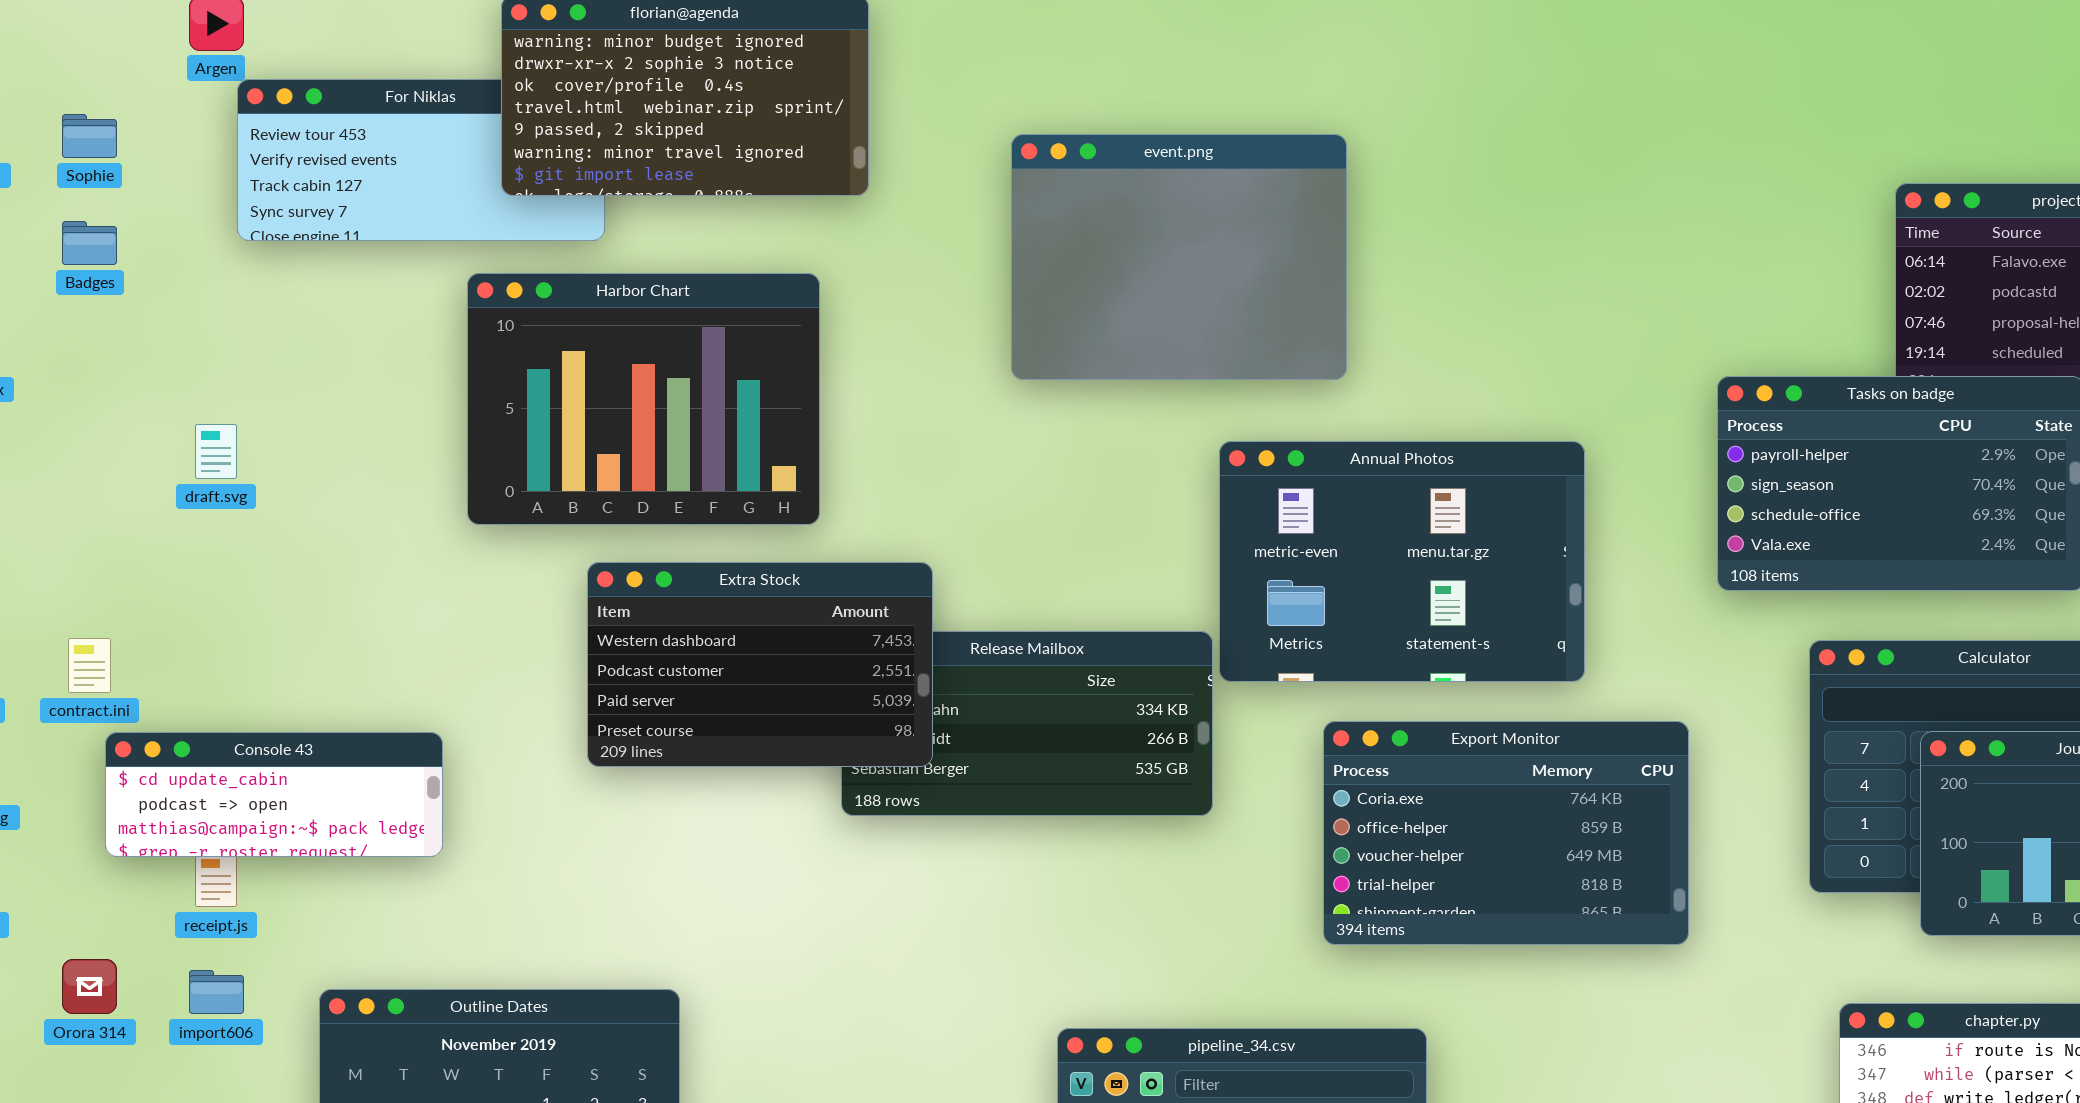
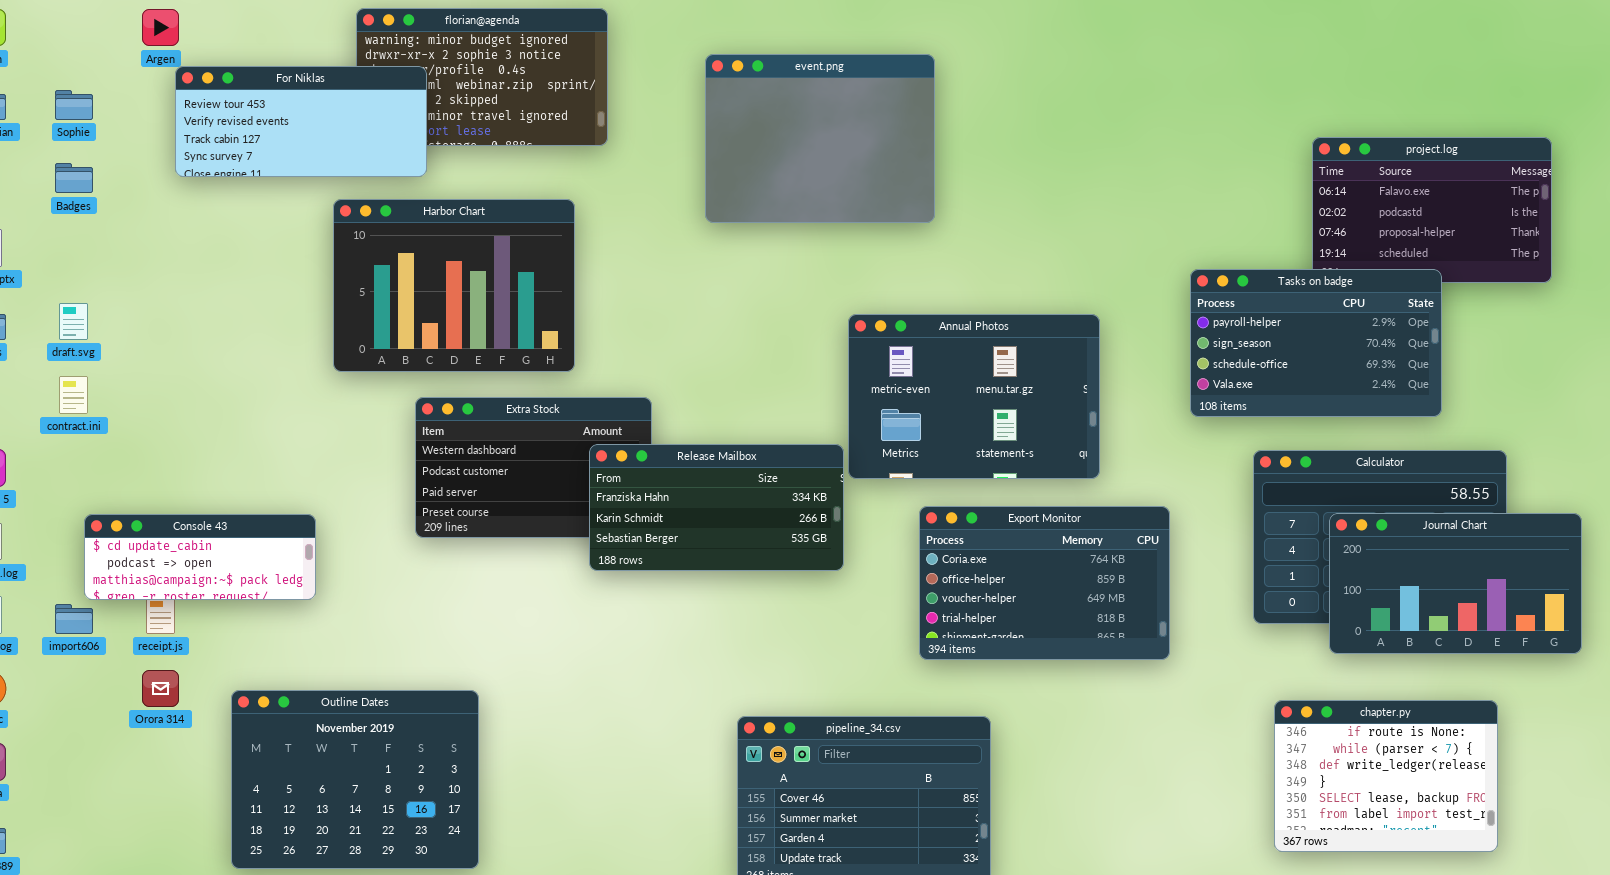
For Niklas: [237,79,605,241] -> [175,66,427,177], raised
event.png: [1011,134,1347,380] -> [705,54,935,223], moved
draft.svg: [195,424,237,479] -> [59,303,88,340], moved
Release Mailbox: [841,631,1213,816] -> [589,444,844,571], raised
contract.ini: [68,638,111,693] -> [59,376,88,414], moved
Orora 314: [62,959,117,1014] -> [142,670,179,707], moved
import606: [189,970,244,1014] -> [55,604,93,634], moved

